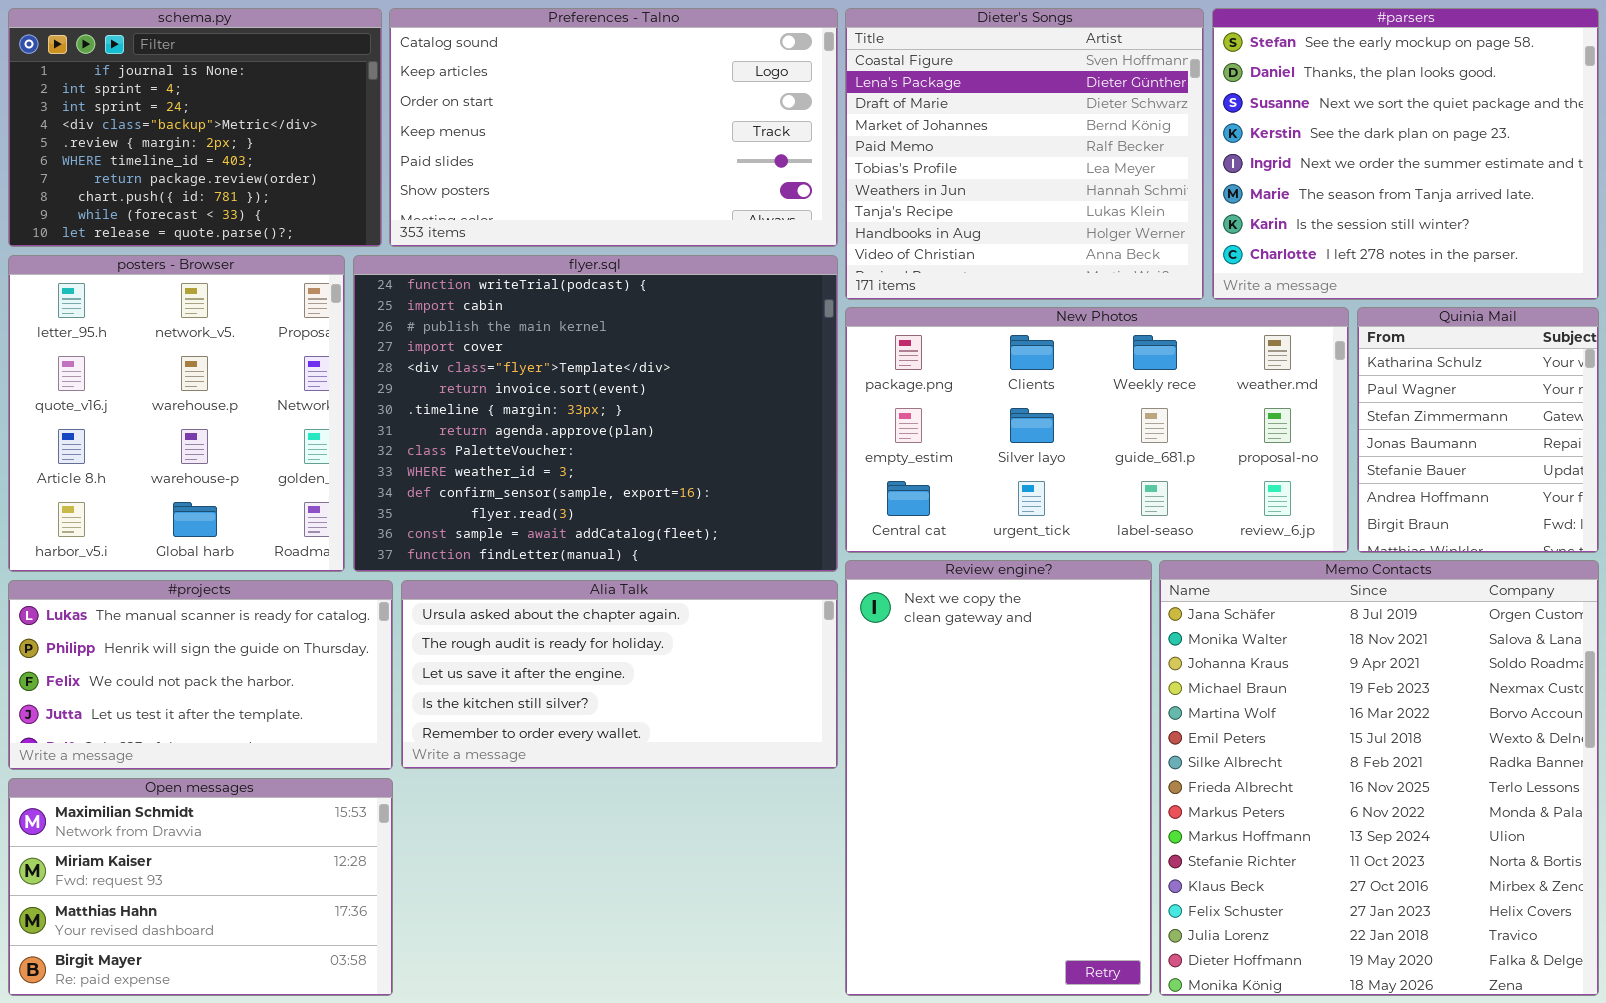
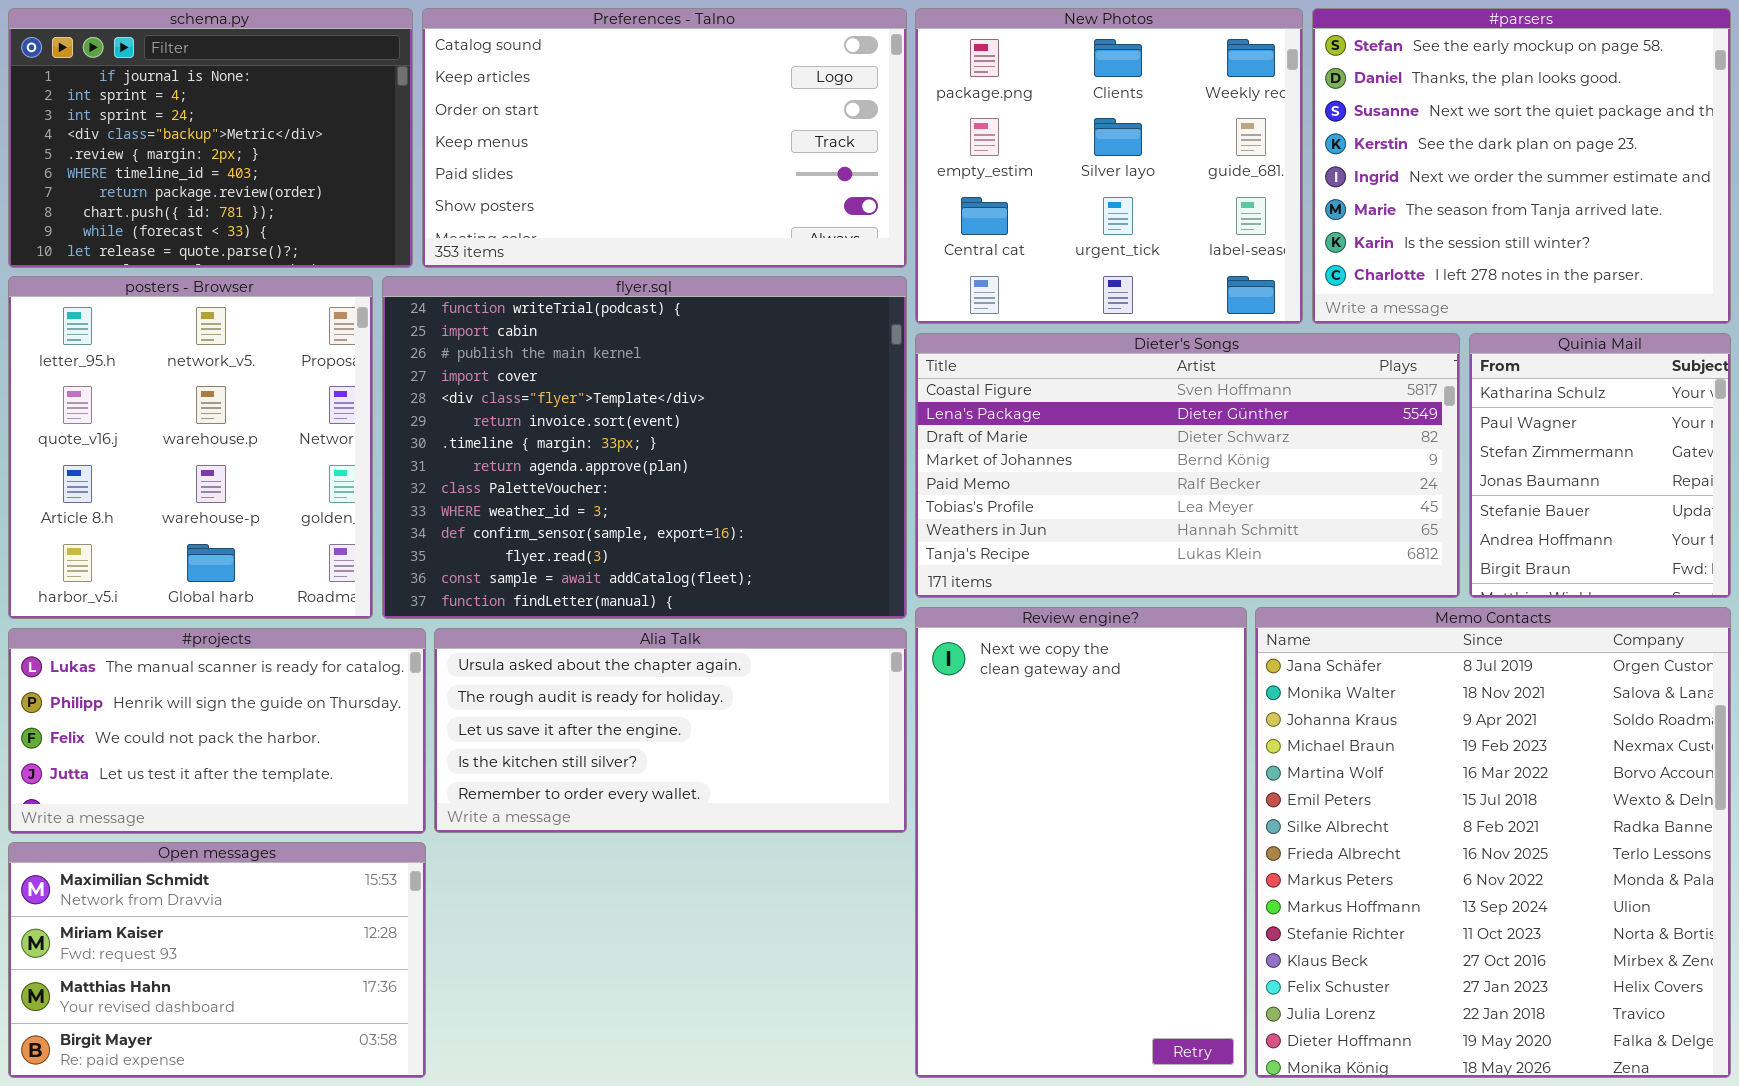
Dieter's Songs: [845,8,1204,300] -> [915,333,1460,598], moved, resized
New Photos: [845,307,1349,553] -> [915,8,1303,324], moved, resized

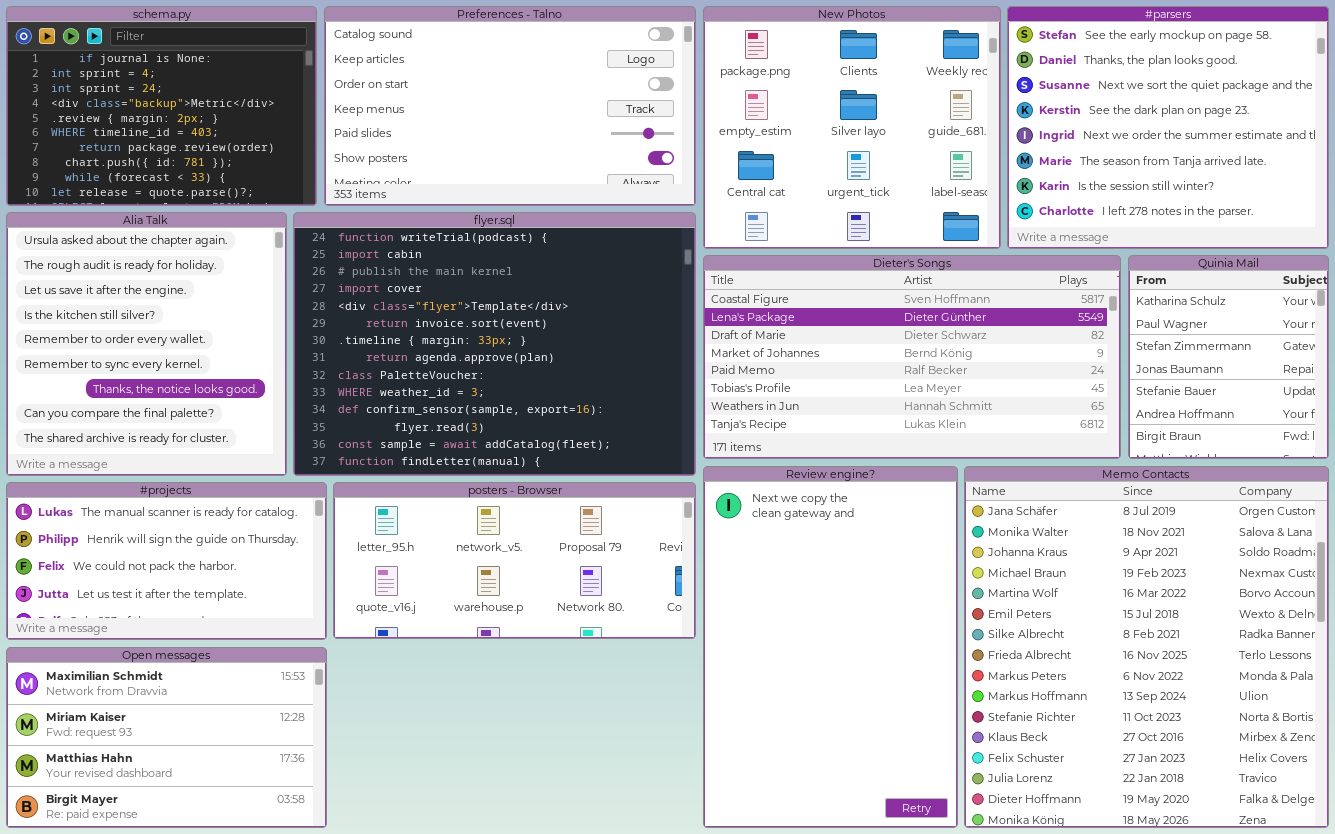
posters - Browser: [8,276,373,619] -> [333,482,696,639], moved, resized
Alia Talk: [434,628,907,833] -> [6,212,287,476], moved, resized

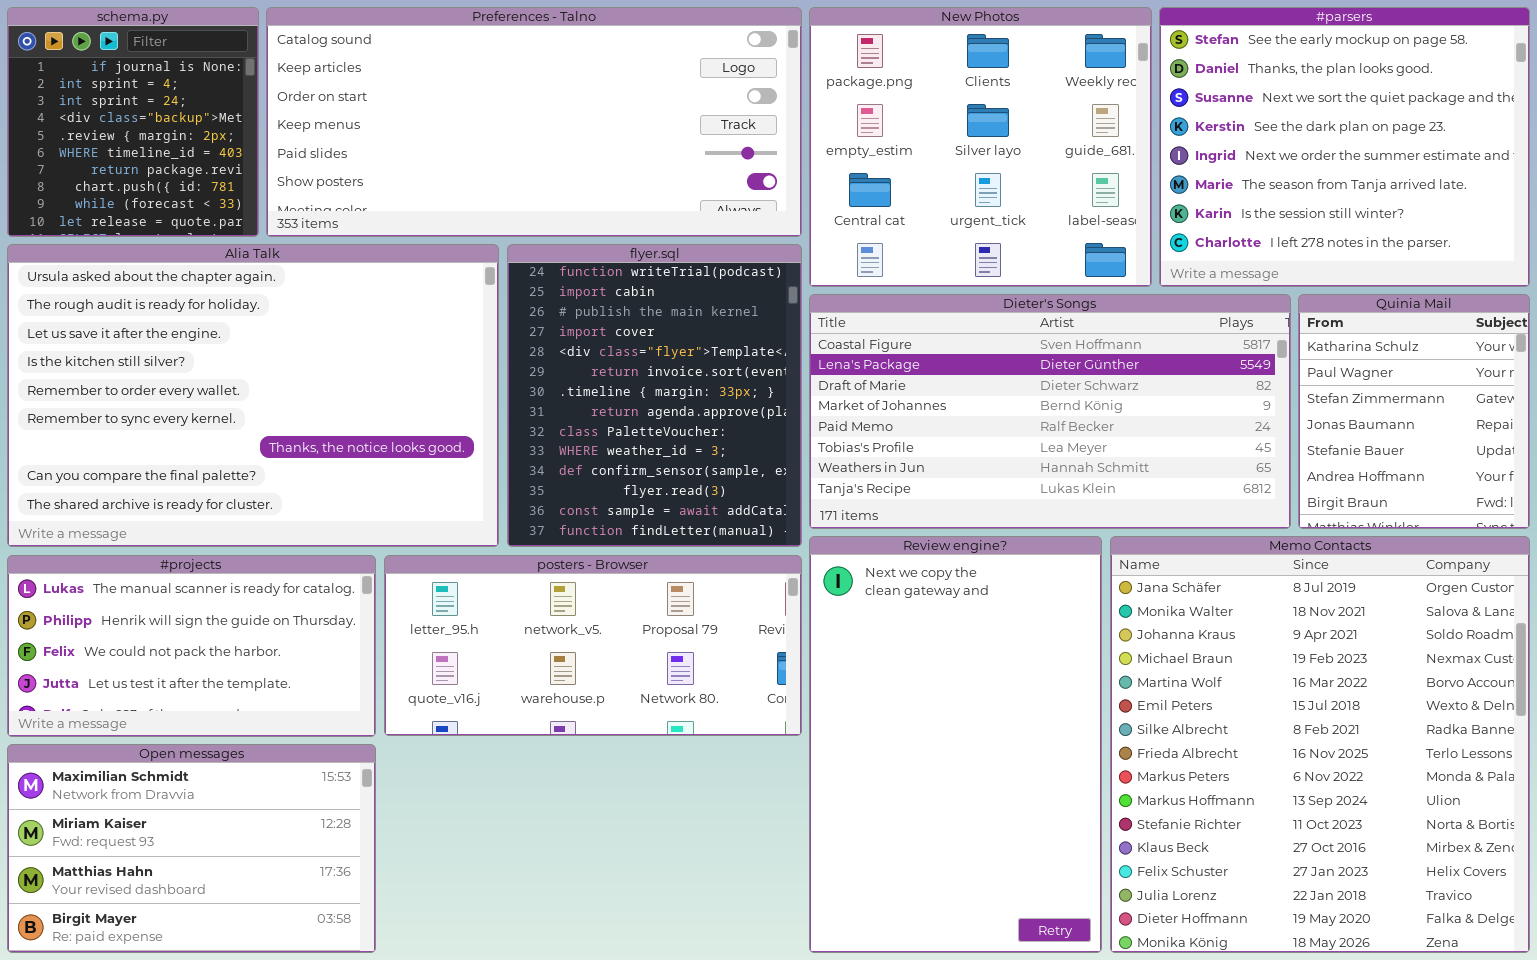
schema.py: [6,6,317,206] -> [7,7,259,237], resized
Preferences - Talno: [324,6,696,206] -> [266,7,802,237], resized
Alia Talk: [6,212,287,476] -> [7,244,499,547], resized
flyer.sql: [293,212,696,476] -> [507,244,802,547], resized

